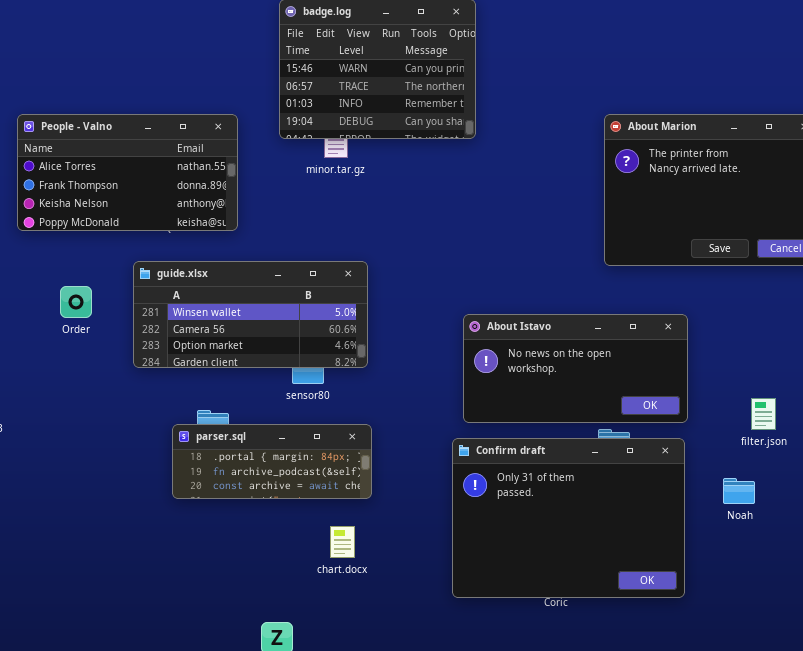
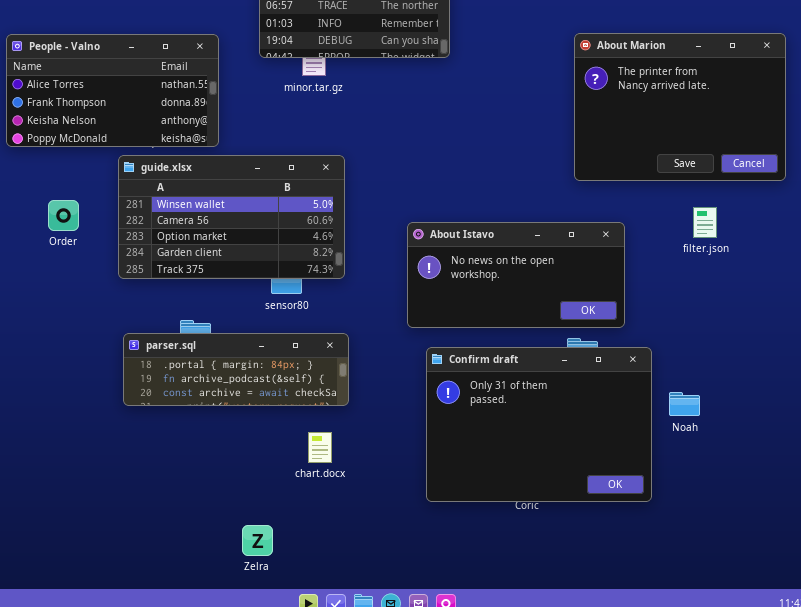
guide.xlsx: [133,261,368,368] -> [118,155,345,279], resized
About Istavo: [463,314,688,423] -> [407,222,625,328], moved
filter.json: [751,398,776,430] -> [693,207,717,238], moved
parser.sql: [172,424,372,499] -> [123,333,349,406], resized
Noah: [723,478,755,504] -> [669,392,700,416], moved

